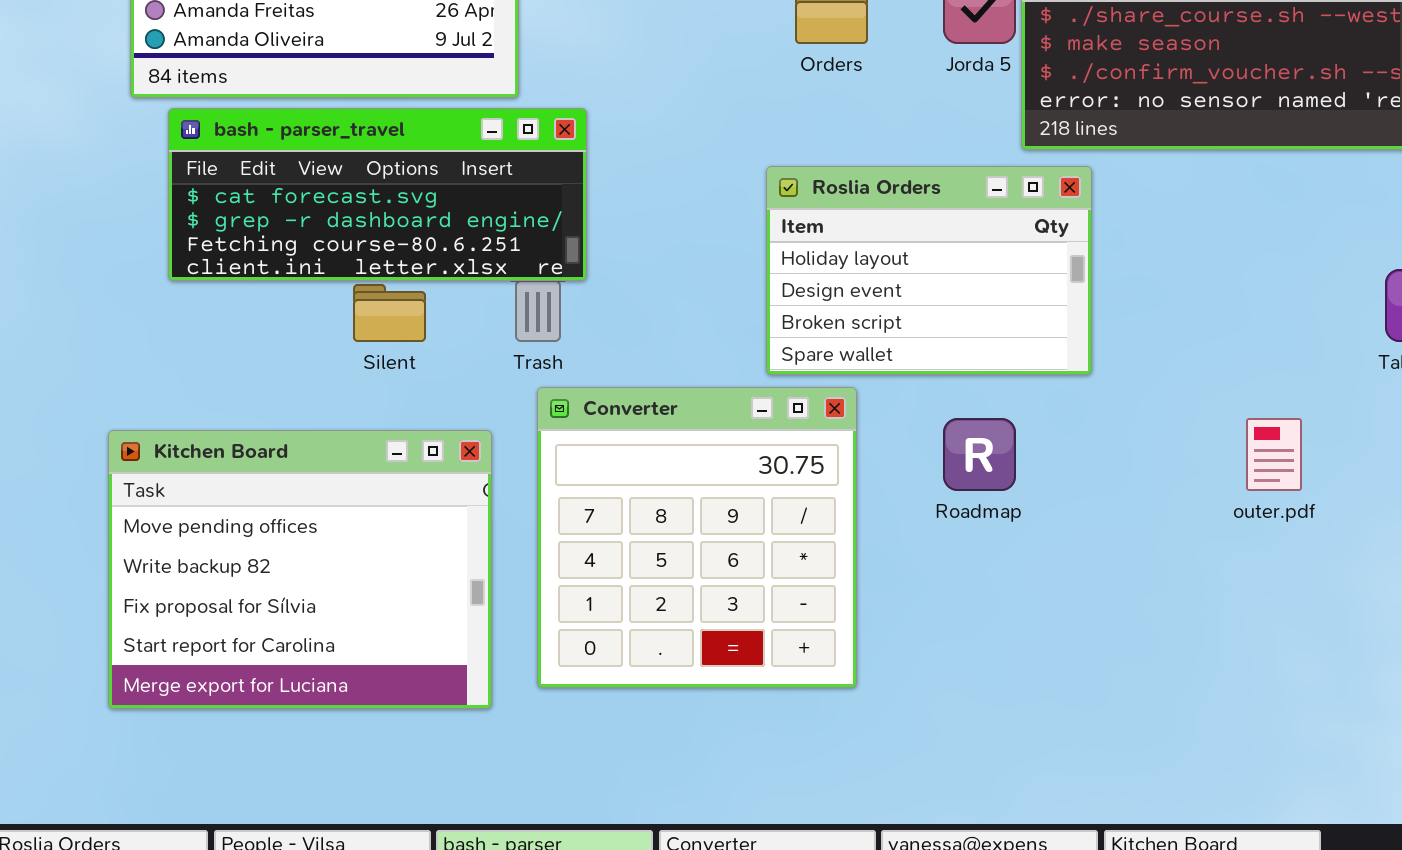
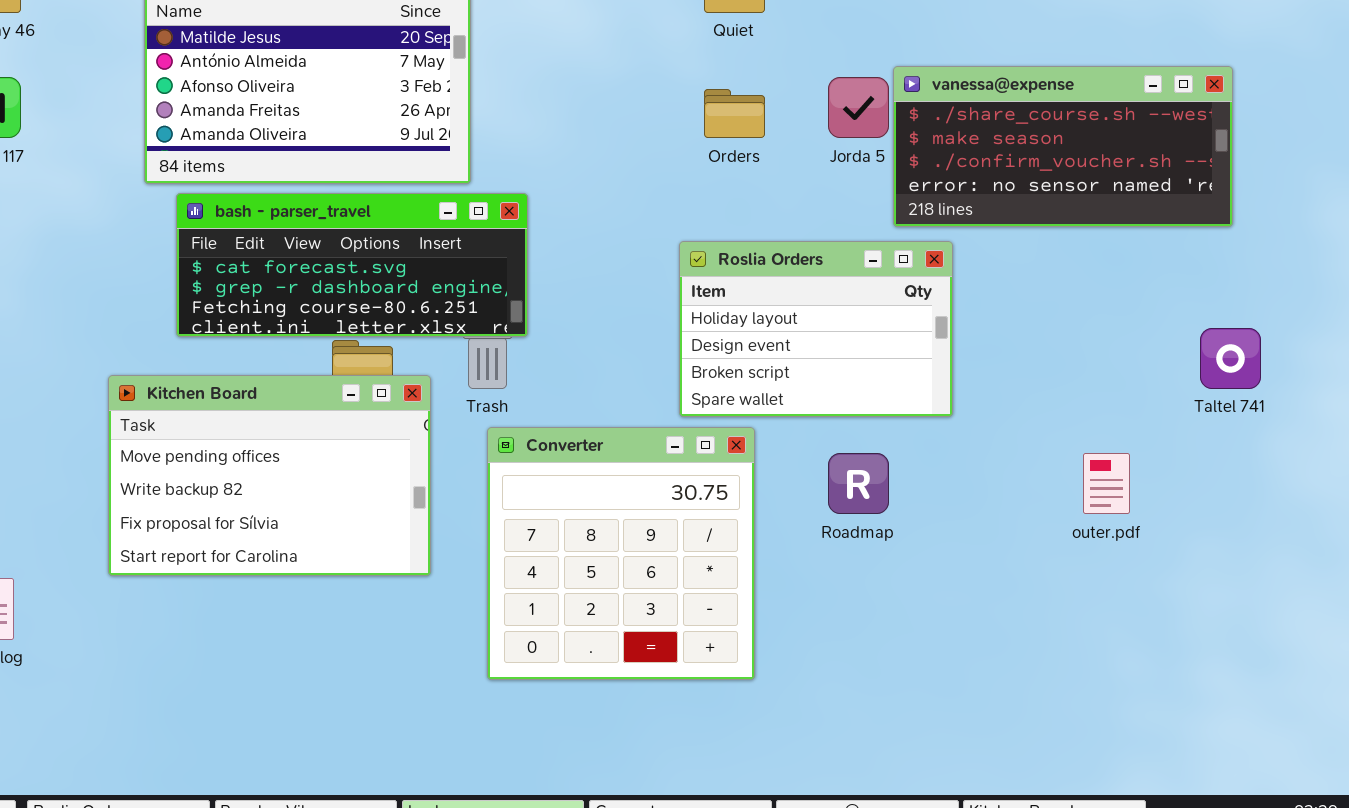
Kitchen Board: [108,430,492,709] -> [108,375,431,576], moved, resized

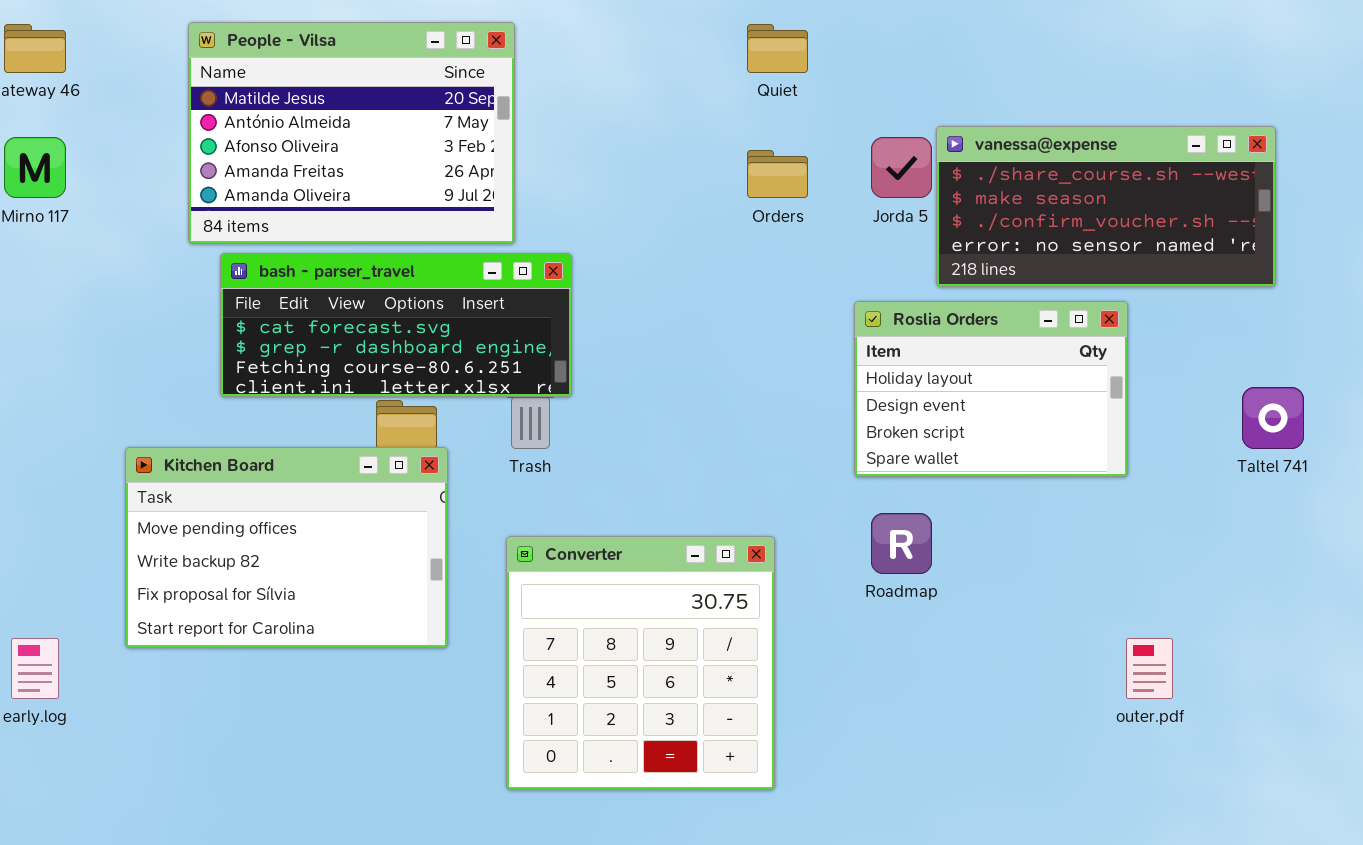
Roslia Orders: [679,241,953,417] -> [854,301,1128,477], moved
Kitchen Board: [108,375,431,576] -> [125,447,448,648], moved
Converter: [487,427,755,680] -> [506,536,775,790], moved
outer.pdf: [1083,453,1130,514] -> [1126,638,1173,699], moved

